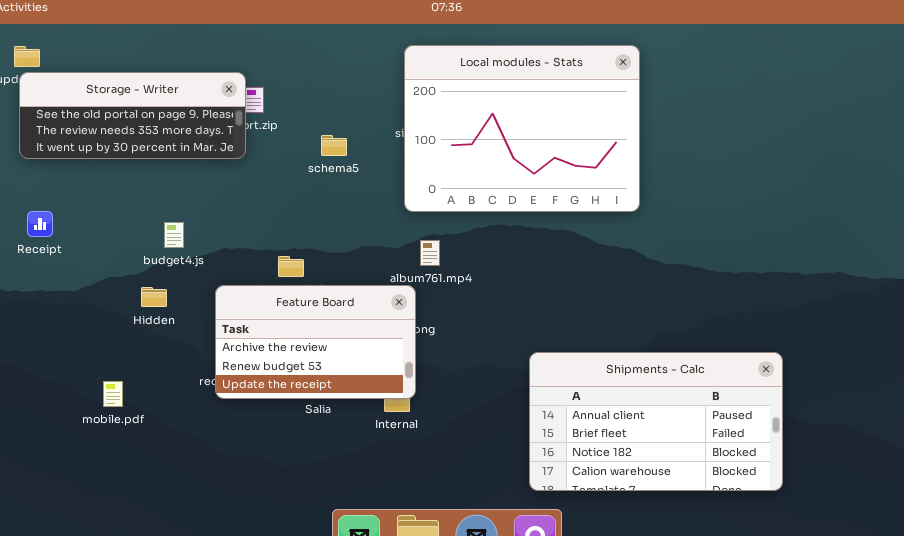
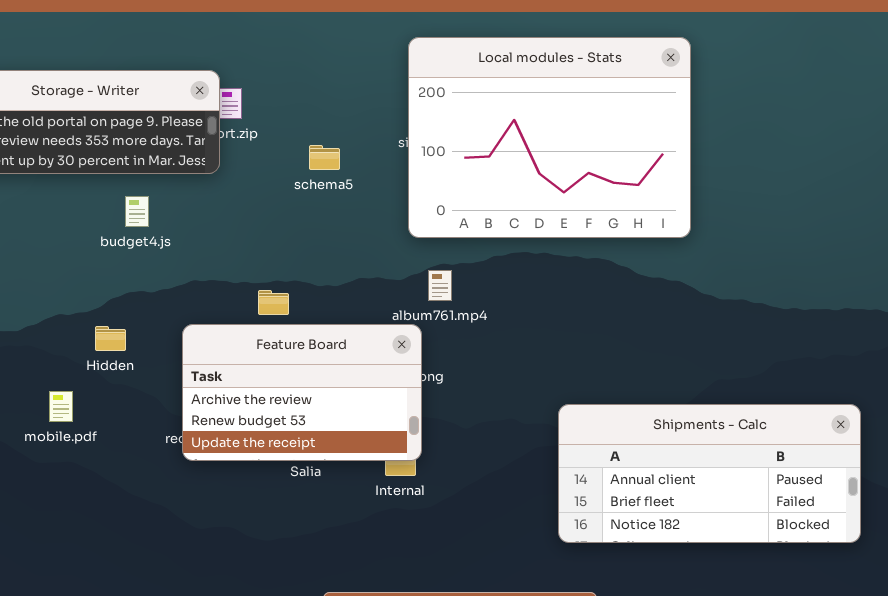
budget4.js: [164,222,184,248] -> [125,196,149,227], moved
Shipments - Calc: [529,352,783,491] -> [558,404,861,543], resized
mobile.pdf: [103,381,123,407] -> [49,391,73,422], moved

